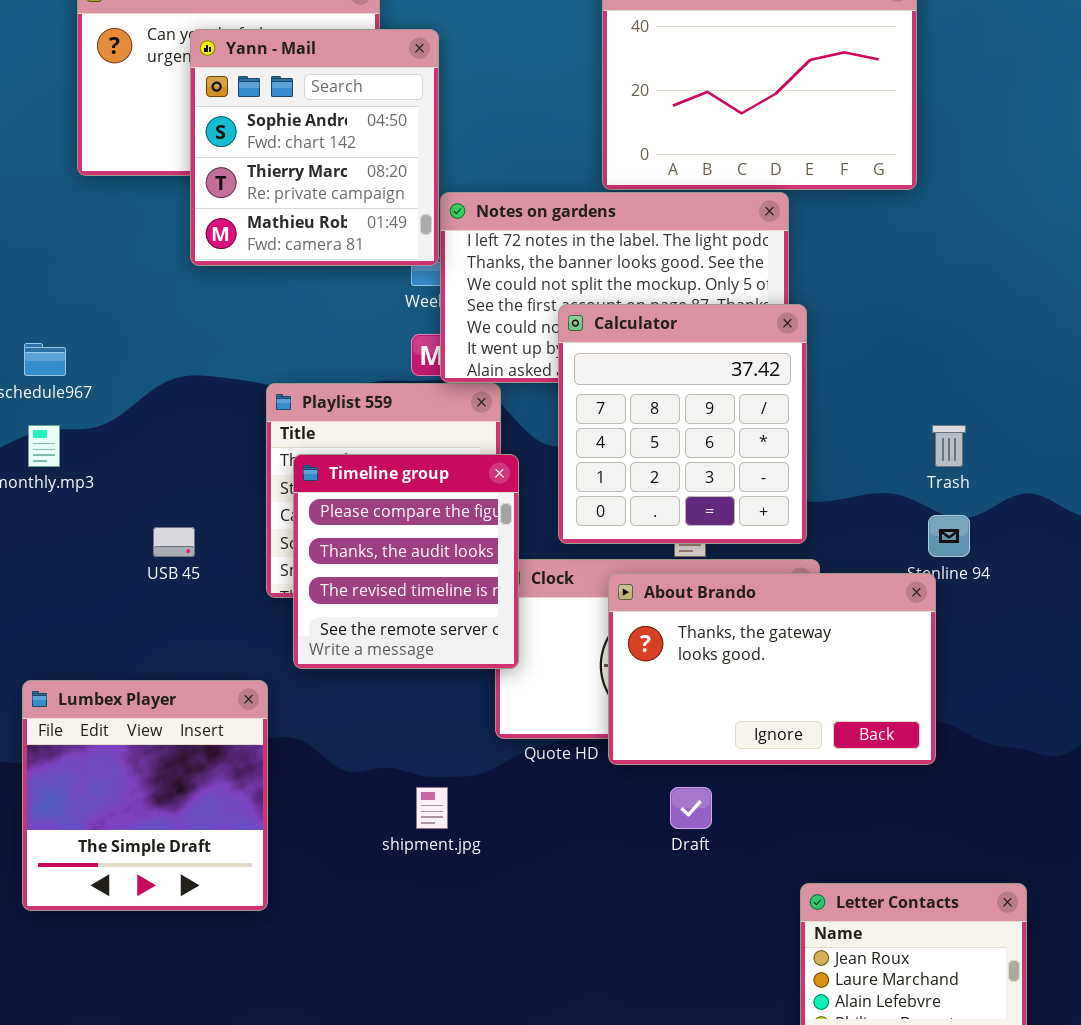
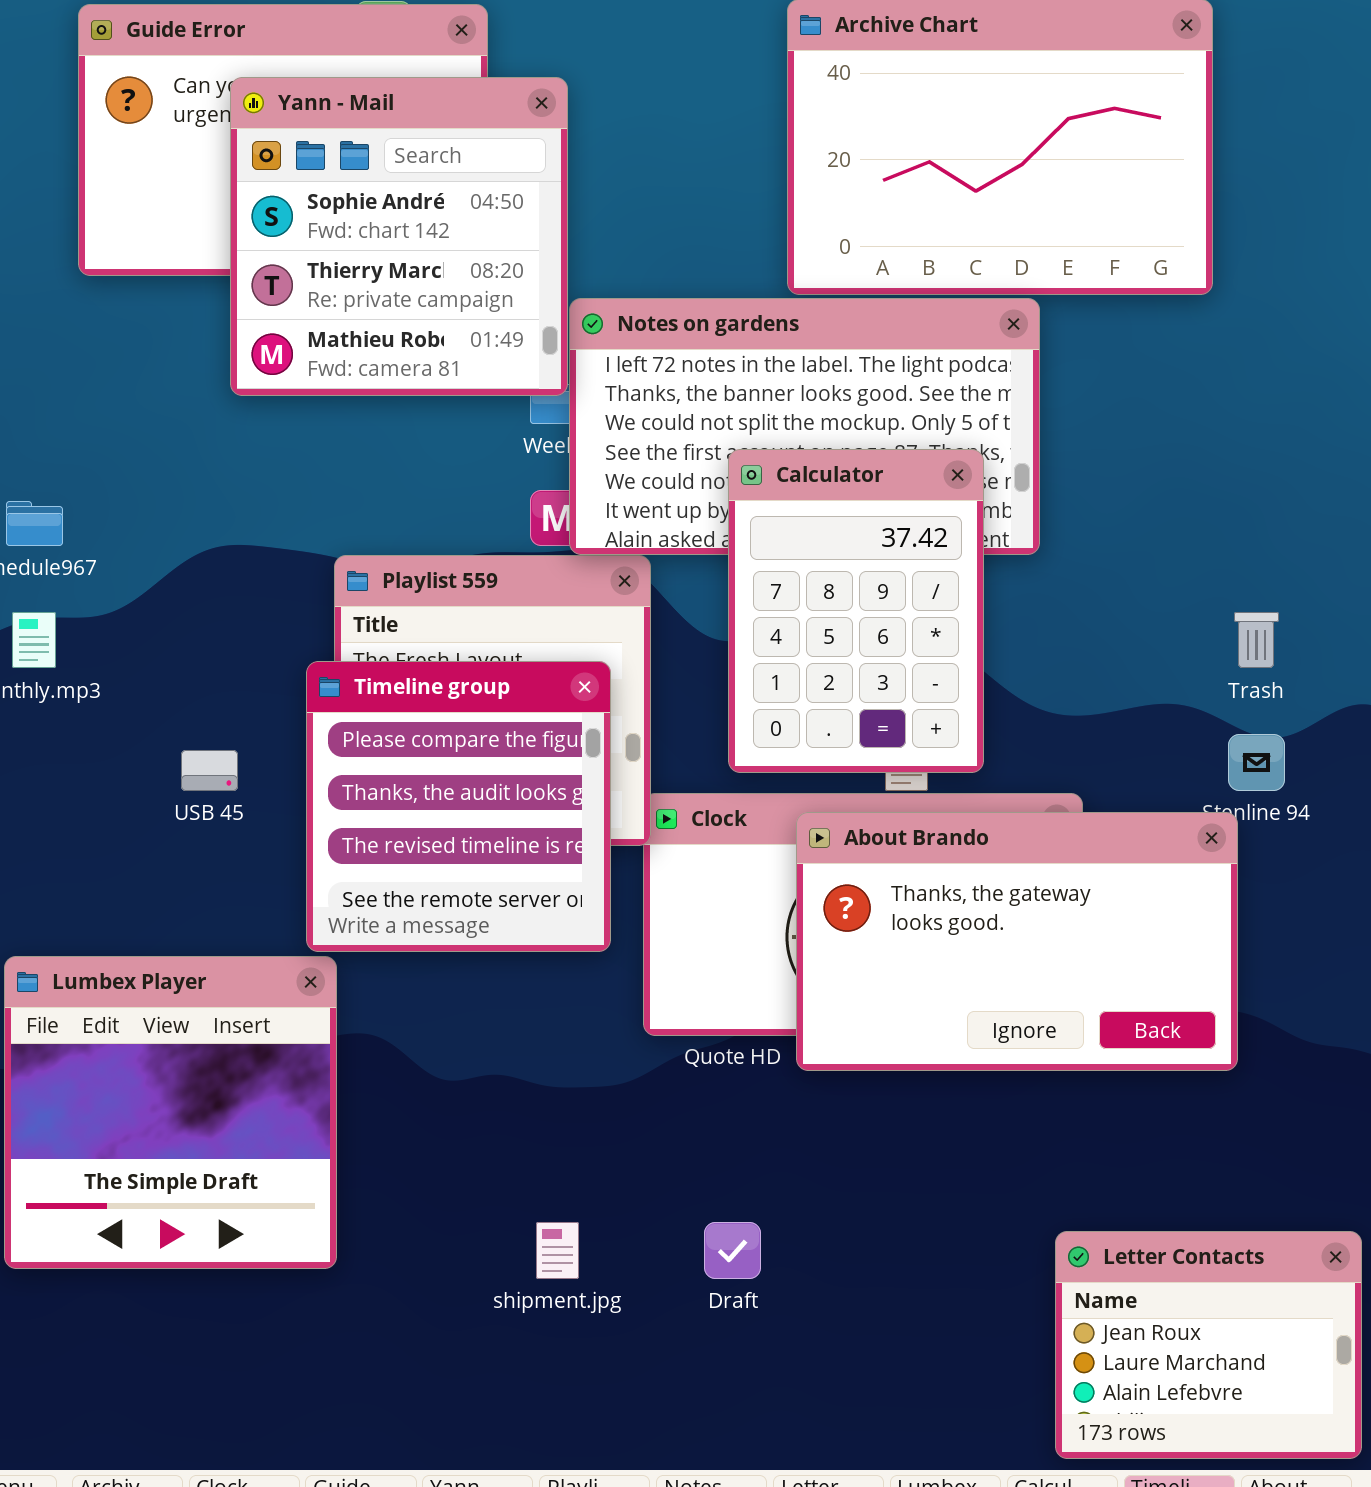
Calculator: [558,304,807,544] -> [728,449,984,773], resized
Timeline group: [293,454,519,669] -> [306,661,611,952], moved
shipment.jpg: [416,787,448,829] -> [536,1222,579,1279], moved
Draft: [670,787,712,829] -> [704,1222,761,1279], moved

